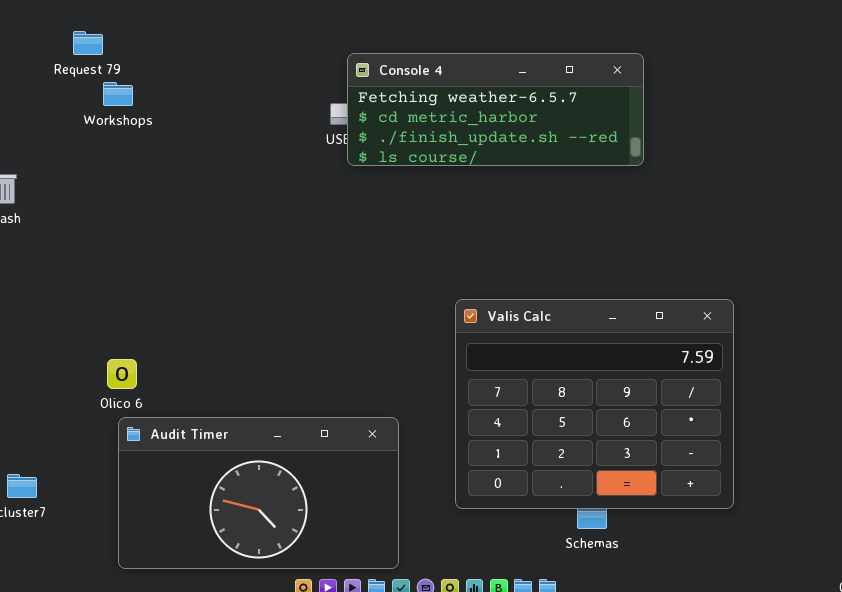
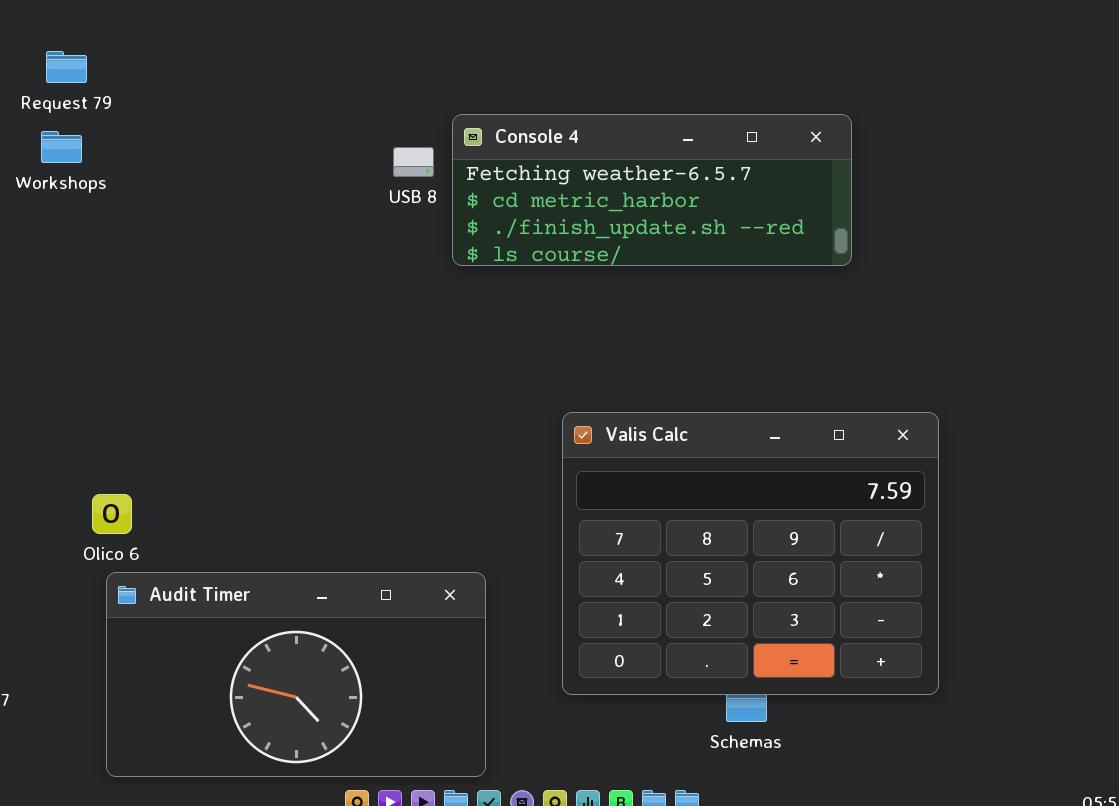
Console 4: [347,53,644,166] -> [452,114,852,266], moved
Workshops: [103,82,133,106] -> [41,131,82,163], moved

